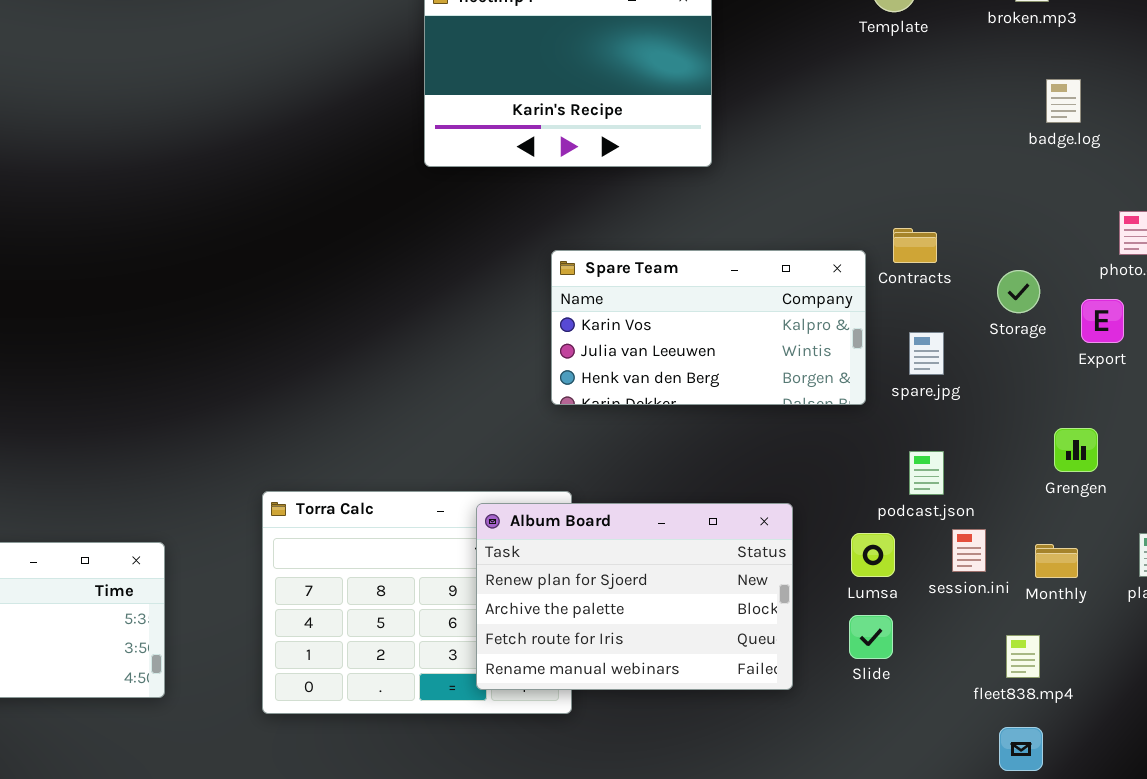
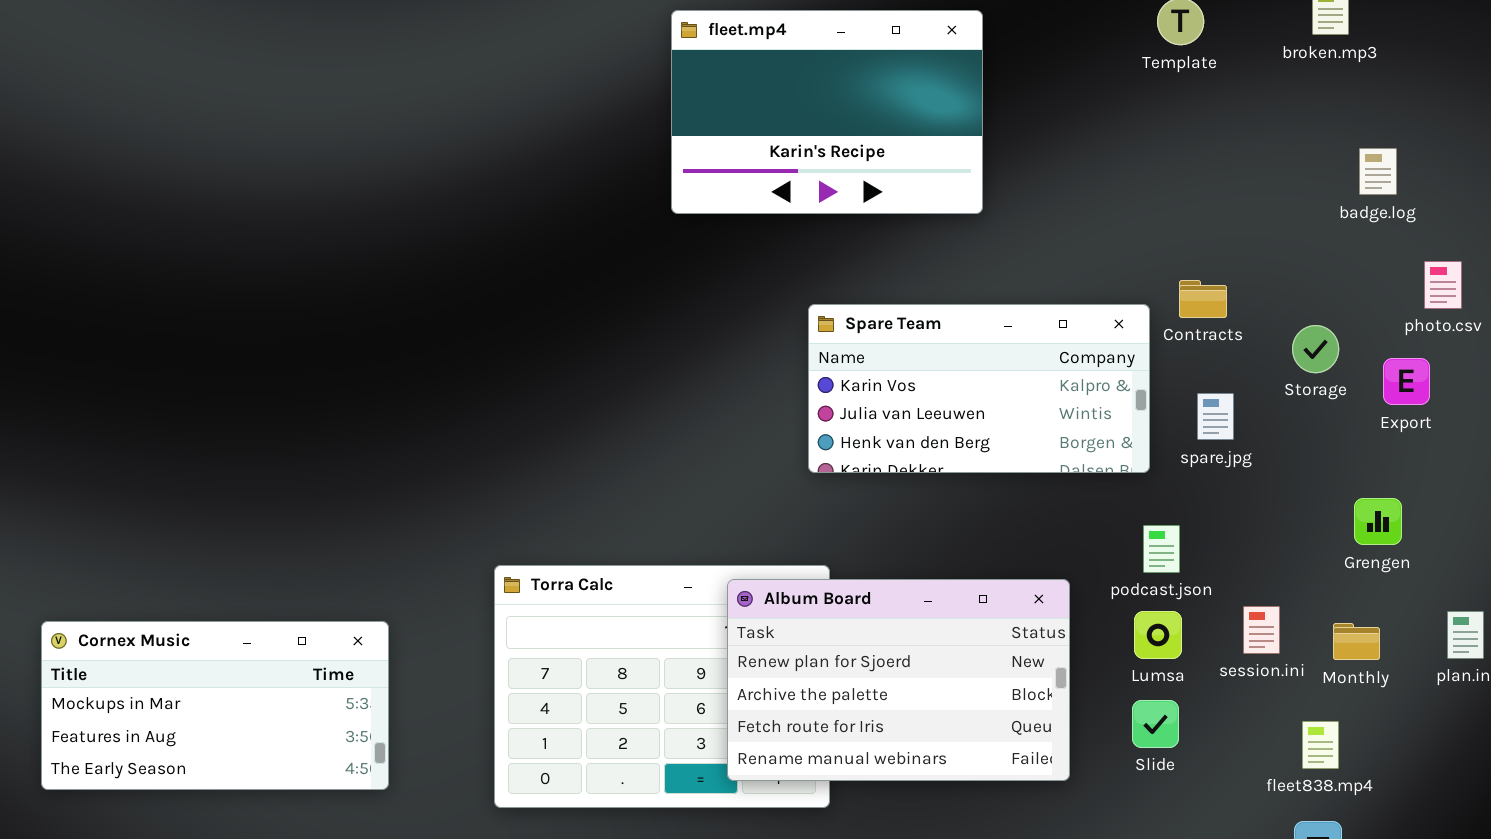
badge.log: [1046,79,1081,123] -> [1359,148,1397,195], moved
podcast.json: [909,451,944,495] -> [1143,525,1180,573], moved

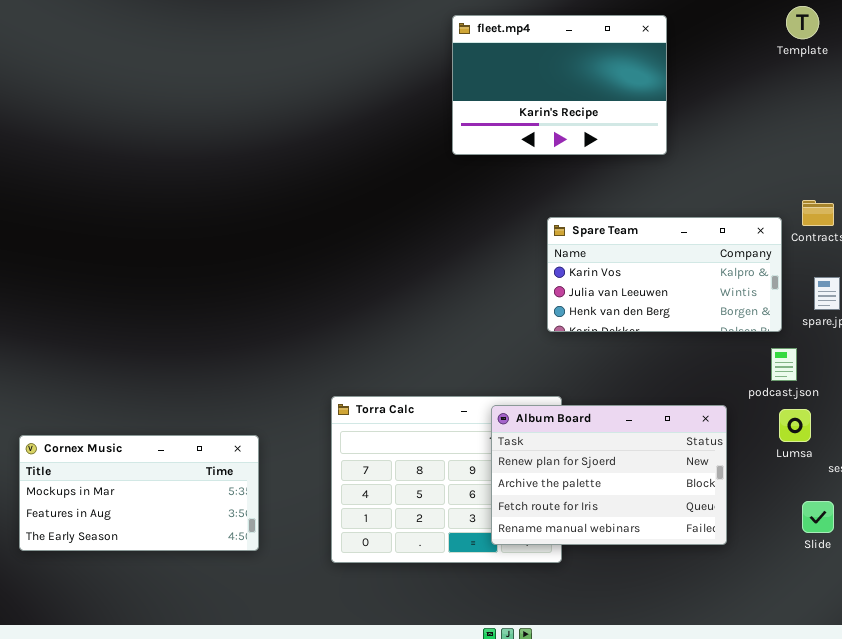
podcast.json: [1143,525,1180,573] -> [771,348,797,381], moved
Lumsa: [1134,611,1182,659] -> [779,409,811,442], moved
Slide: [1132,700,1179,748] -> [802,501,834,533], moved

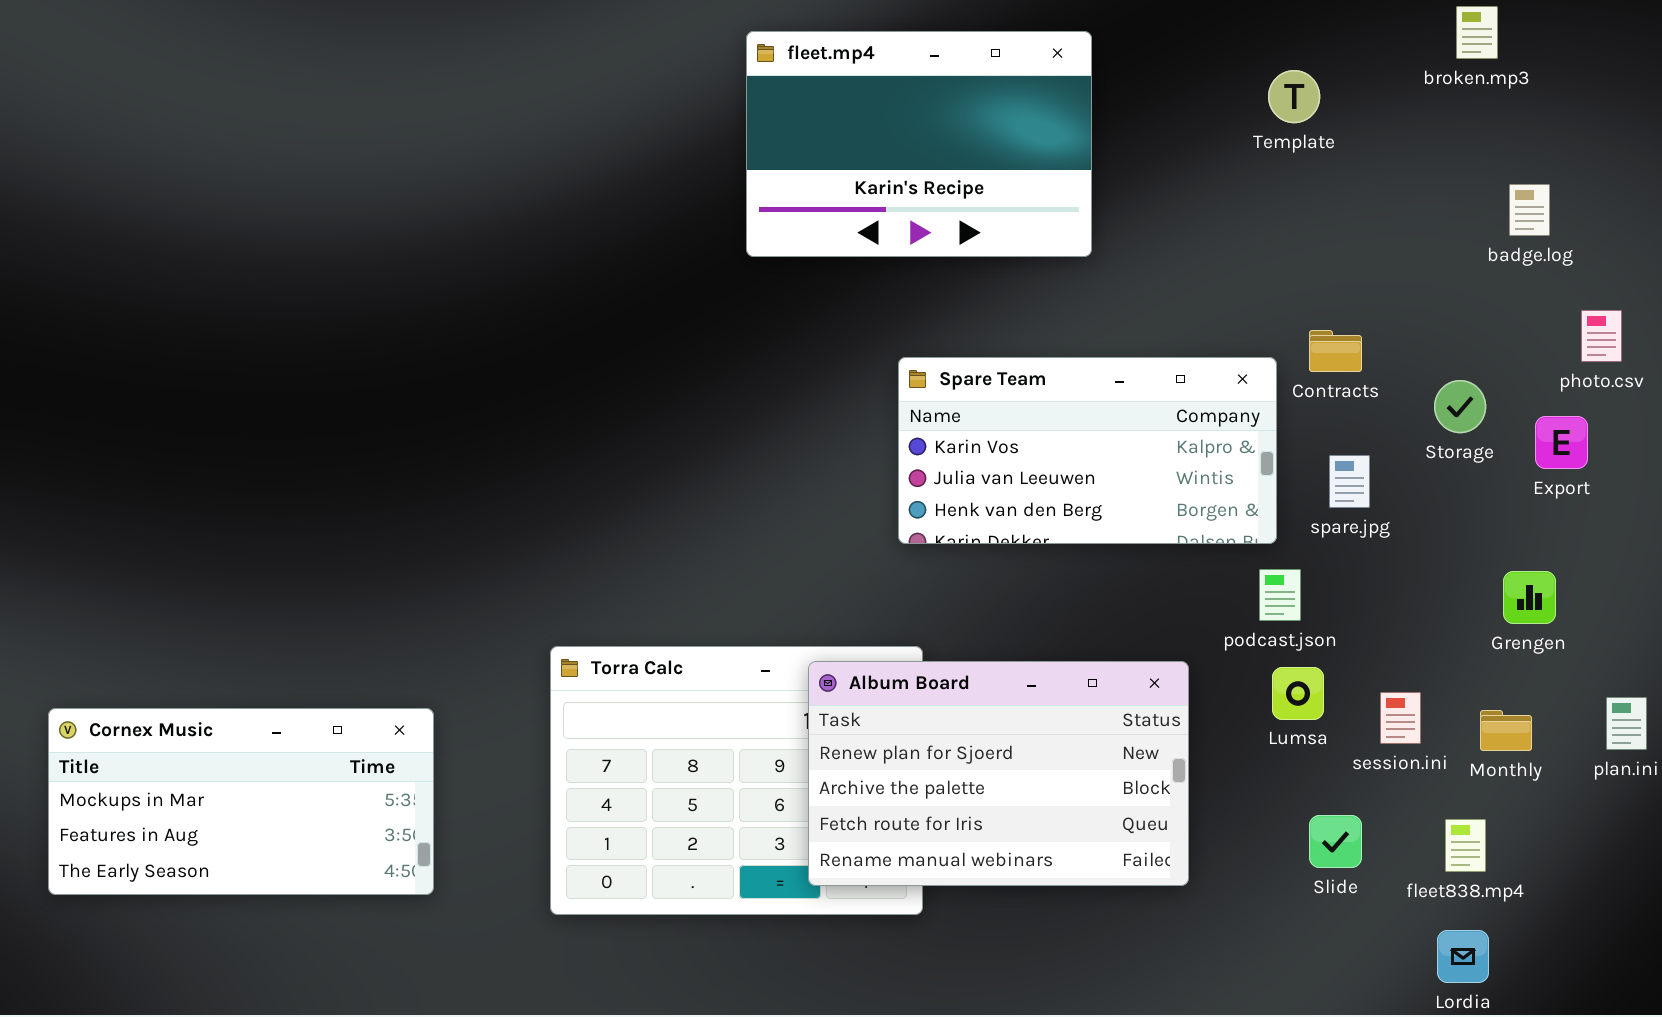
Template: [786,6,819,39] -> [1268,70,1320,123], moved

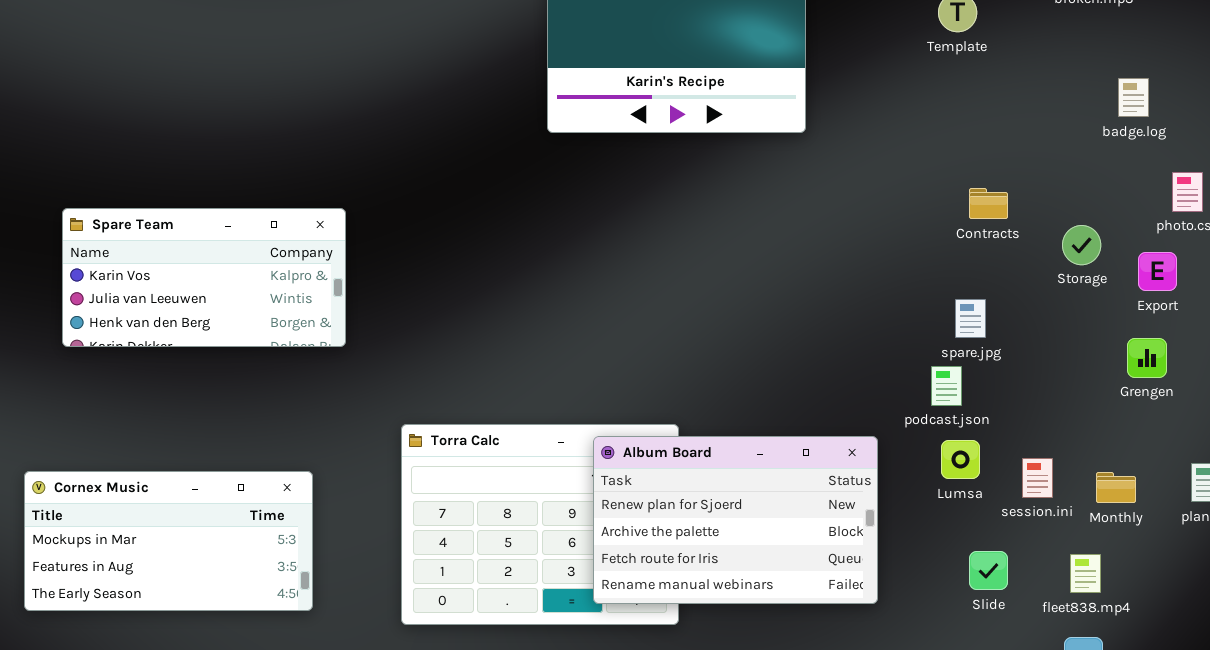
Spare Team: [898,357,1277,544] -> [62,208,346,347], moved
spare.jpg: [1329,455,1370,508] -> [955,299,986,338], moved
Grengen: [1503,571,1556,624] -> [1127,338,1167,378], moved

